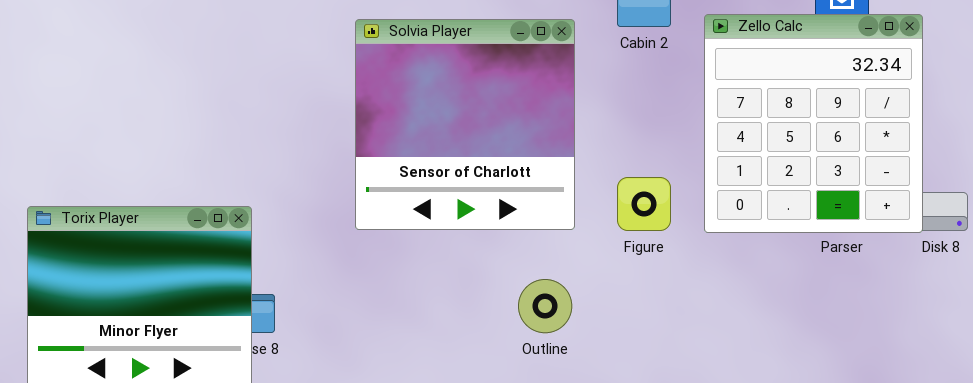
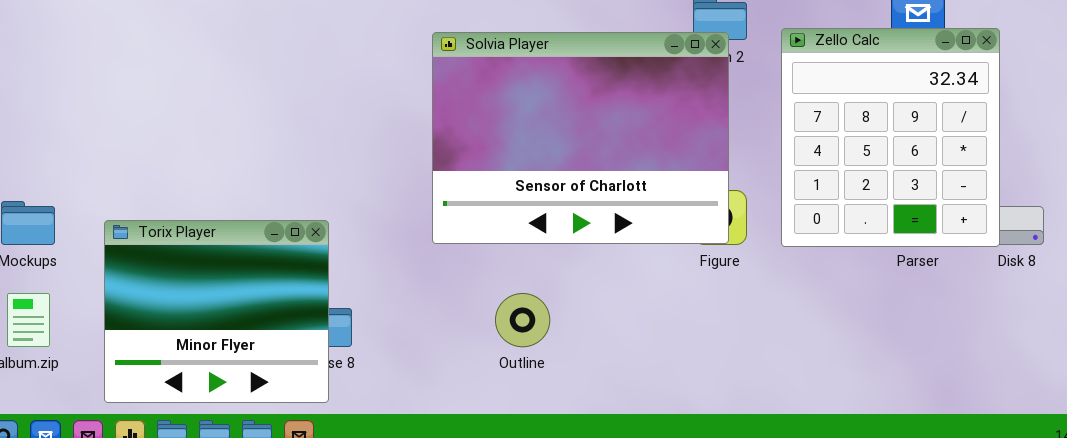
Solvia Player: [355,19,575,230] -> [432,32,729,244], resized
Outline: [518,279,572,333] -> [495,293,550,347], moved

